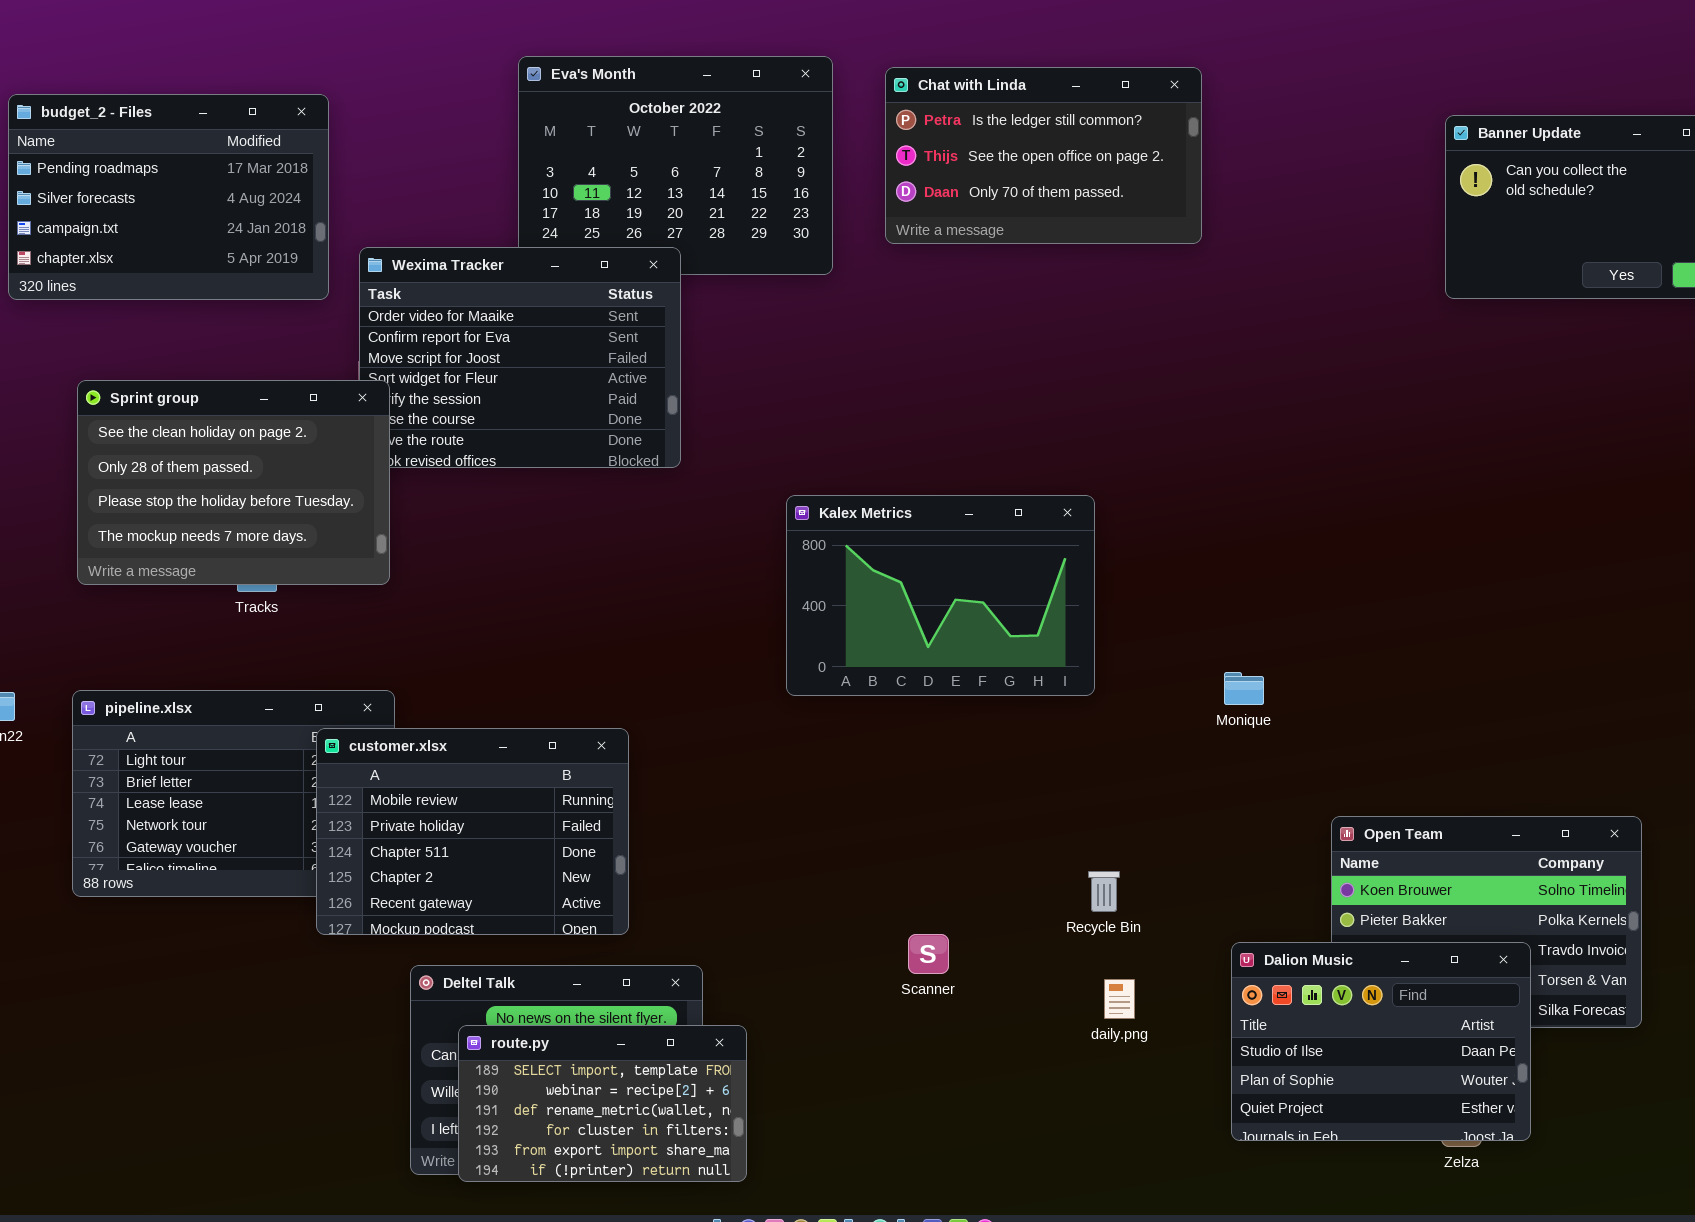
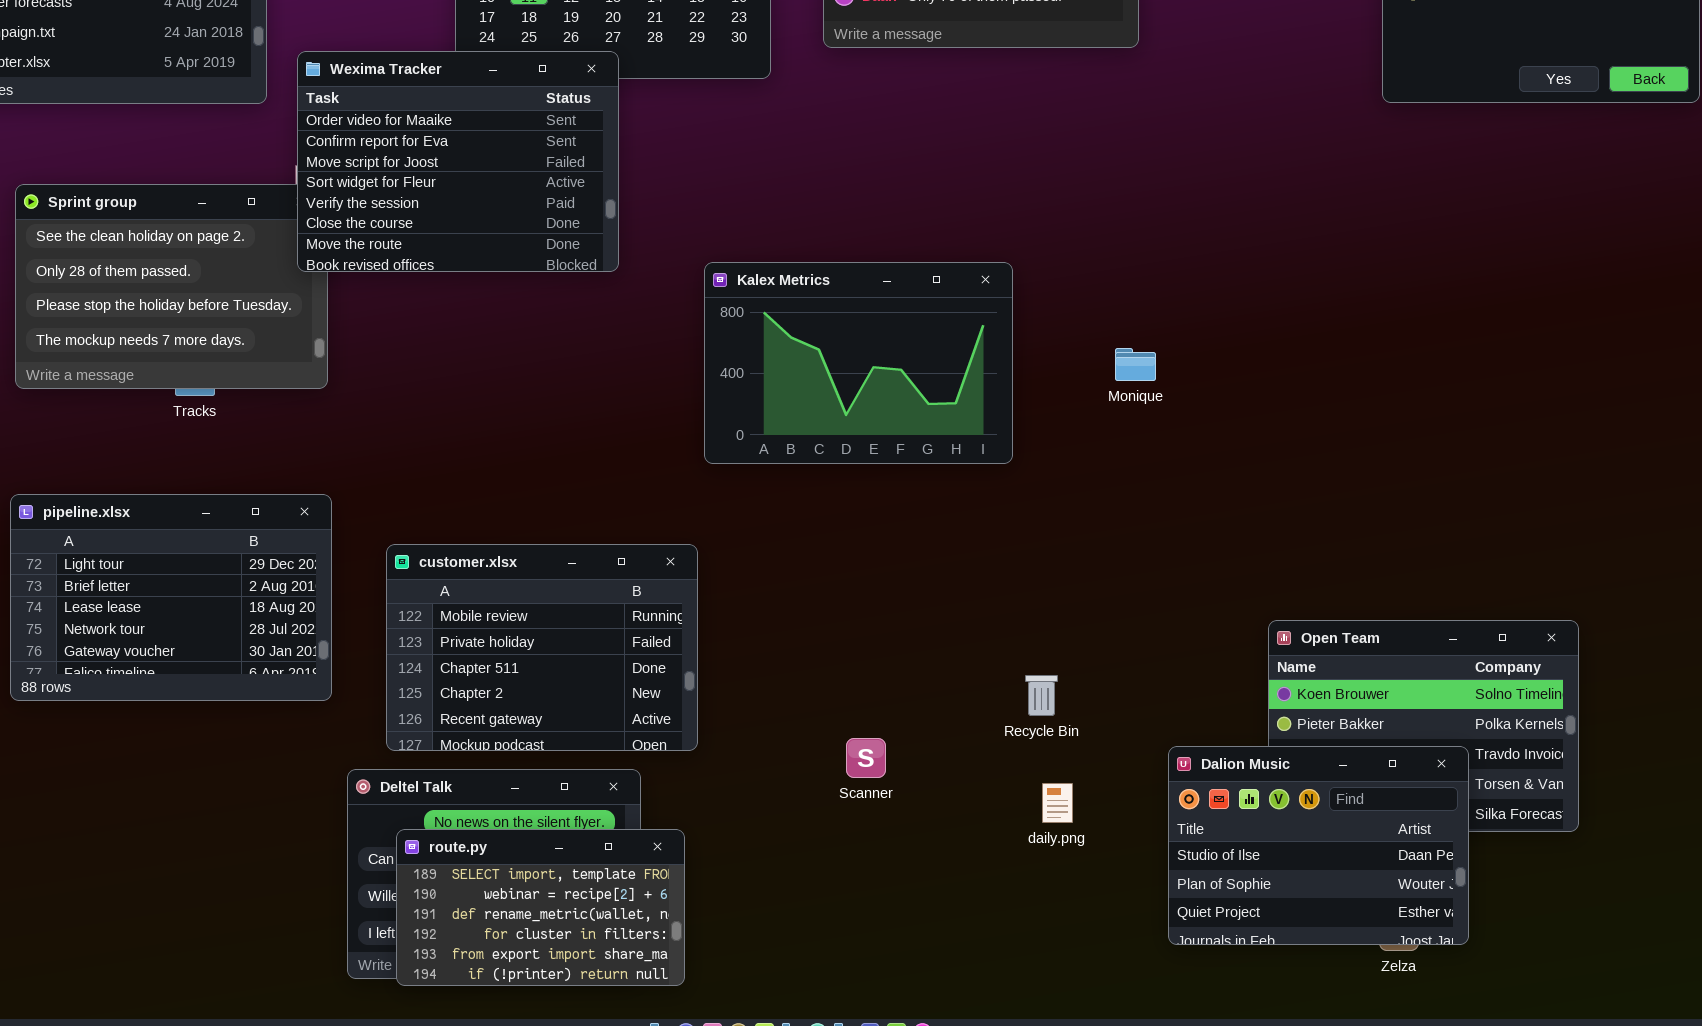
Wexima Tracker: [359,247,681,468] -> [297,51,619,272], raised
Kalex Metrics: [786,495,1095,696] -> [704,262,1013,464], moved
Monique: [1224,672,1264,705] -> [1115,348,1156,381], moved
customer.xlsx: [316,728,629,935] -> [386,544,698,751], moved

